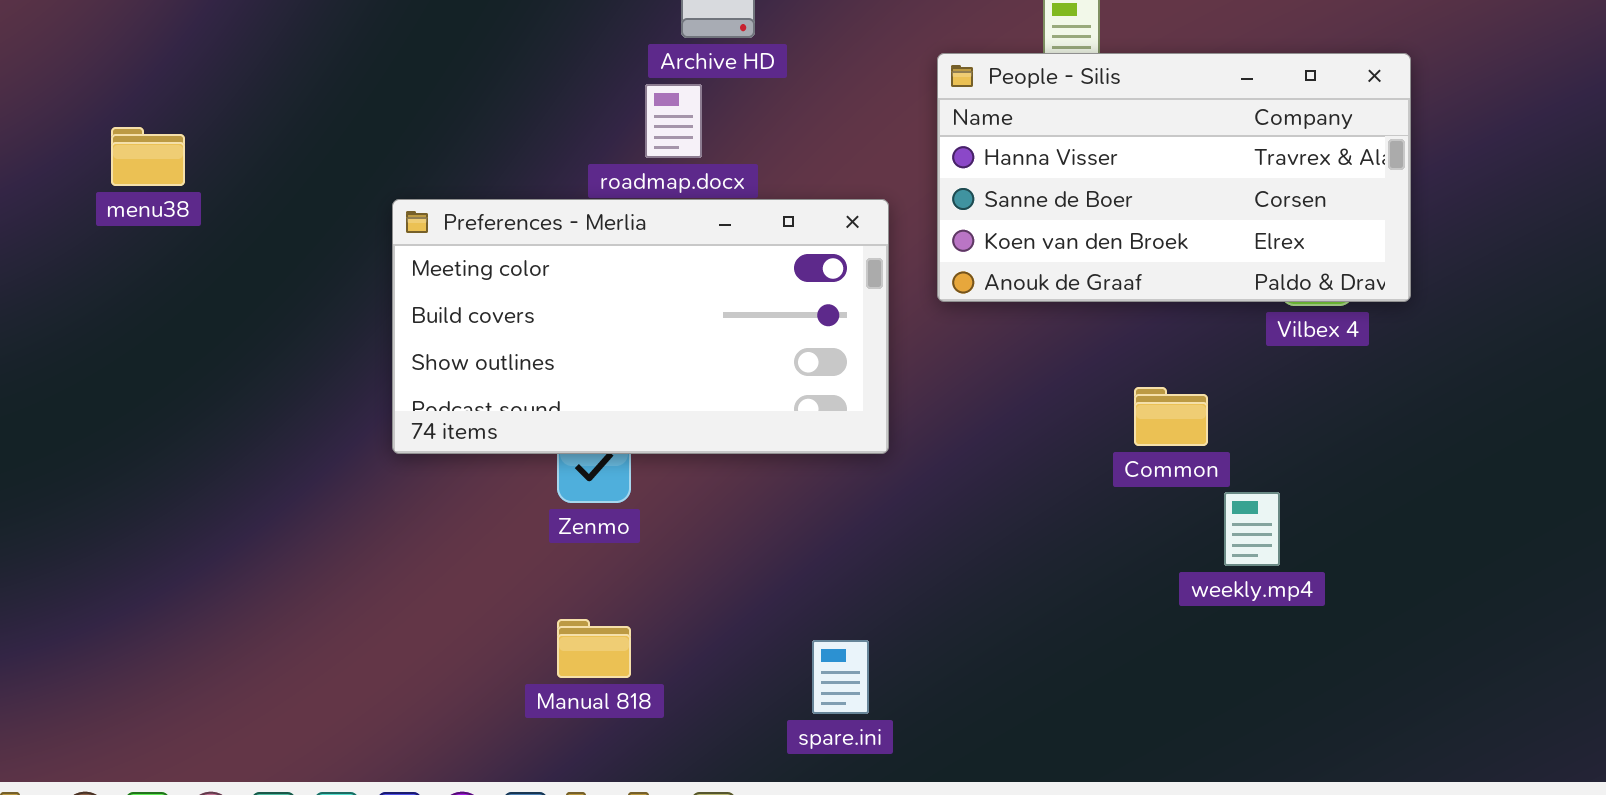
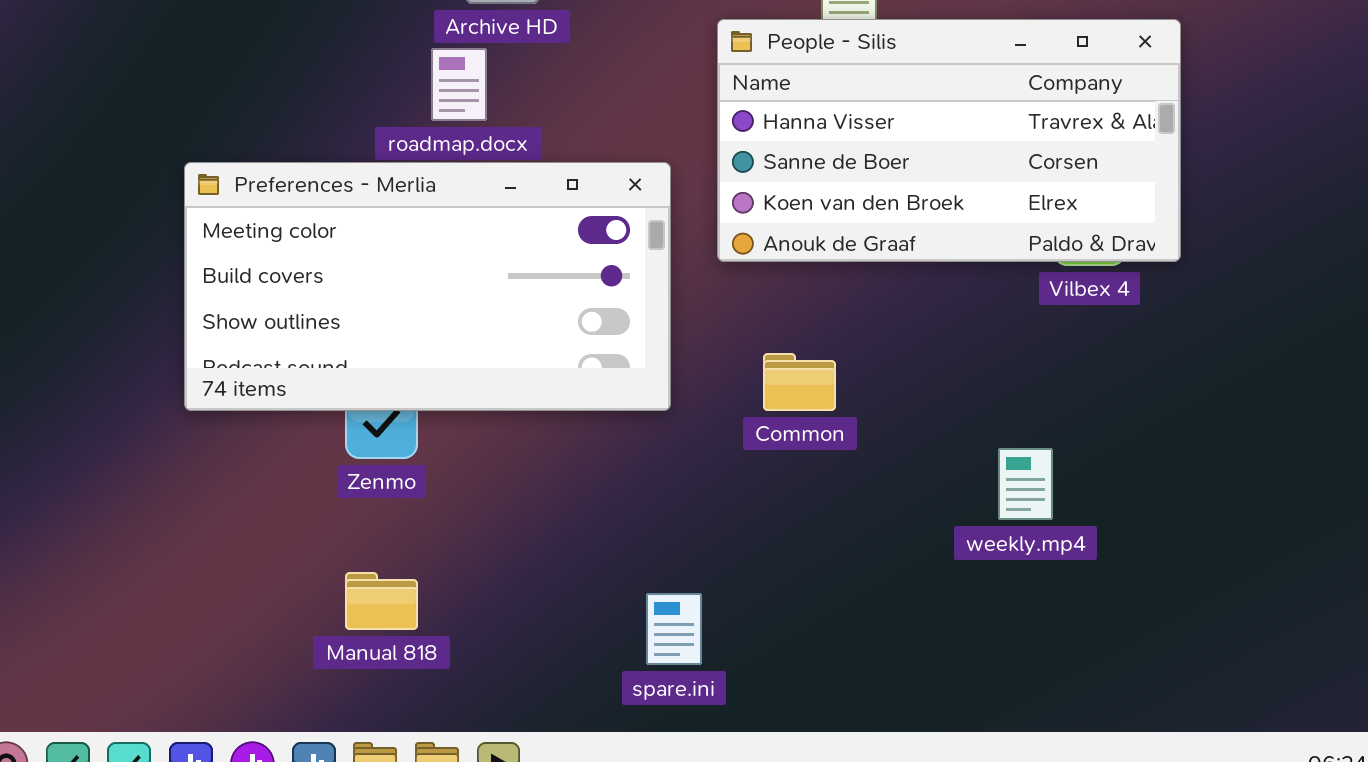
Common: [1134,387,1208,446] -> [763,353,836,411], moved
spare.ini: [812,640,869,714] -> [646,593,702,665], moved

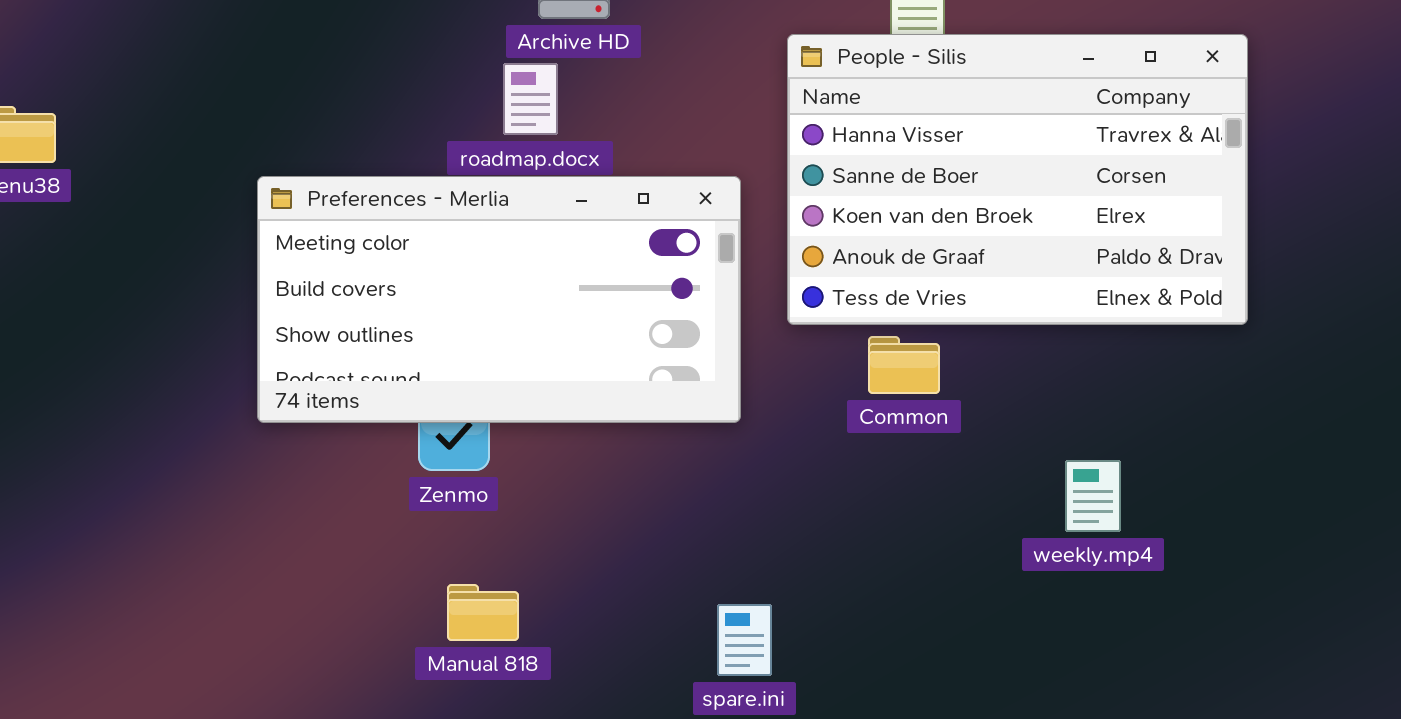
People - Silis: [717,19,1181,262] -> [787,34,1248,325], resized
Common: [763,353,836,411] -> [868,336,940,394], moved
Manual 818: [345,572,418,630] -> [447,584,519,641], moved

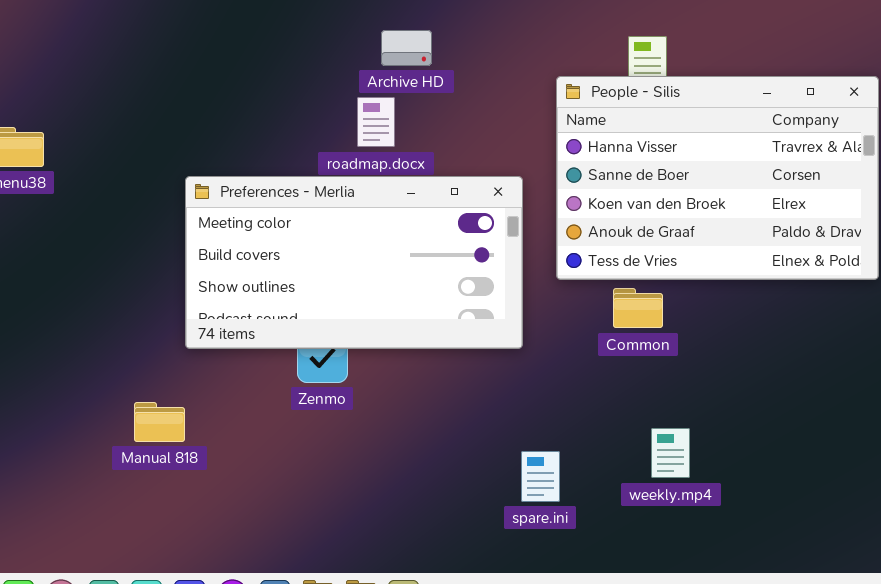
weekly.mp4: [1065,460,1121,532] -> [651,428,690,478], moved
Manual 818: [447,584,519,641] -> [134,402,185,442], moved
spare.ini: [717,604,772,676] -> [521,451,560,502], moved

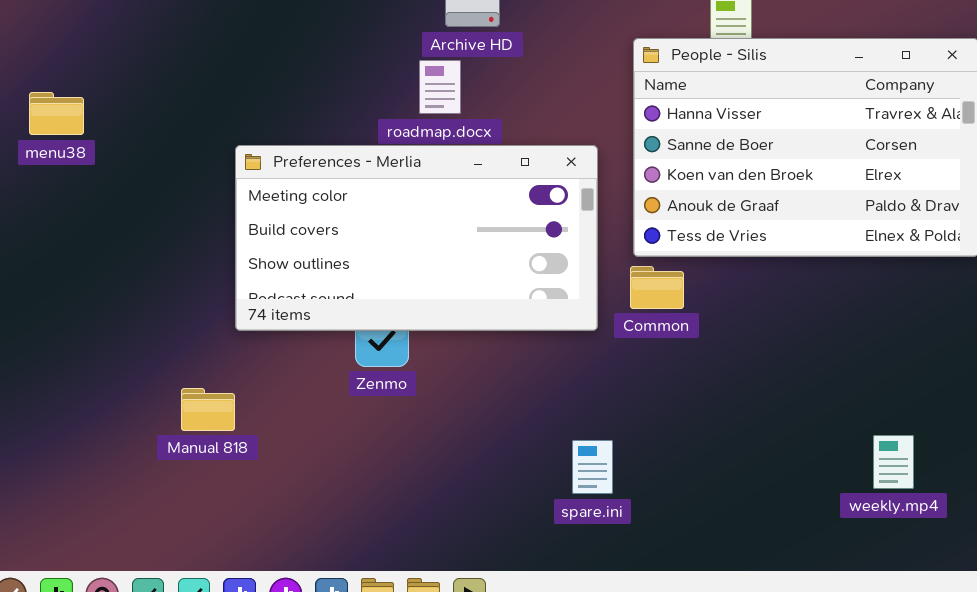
Common: [613,288,663,328] -> [630,266,684,309], moved
weekly.mp4: [651,428,690,478] -> [873,435,914,489], moved
spare.ini: [521,451,560,502] -> [572,440,613,494], moved

